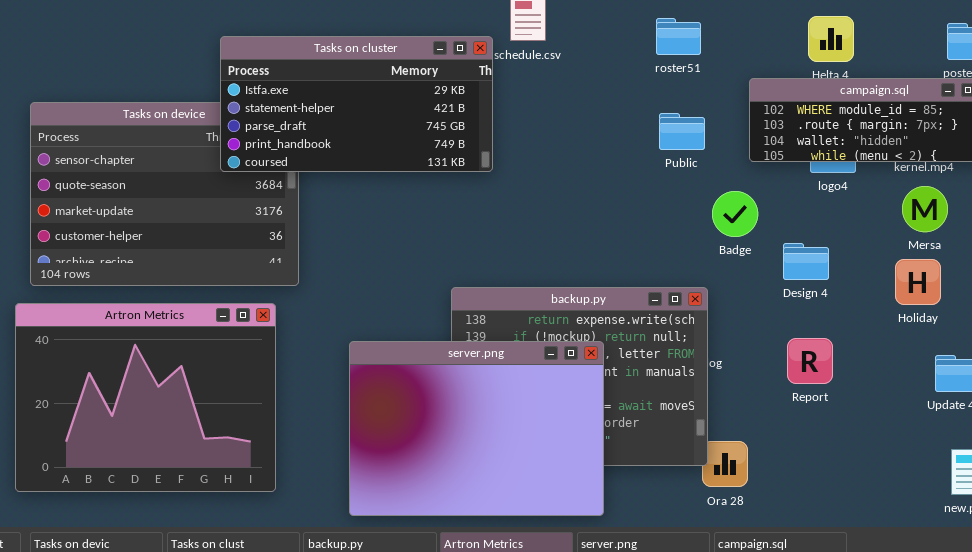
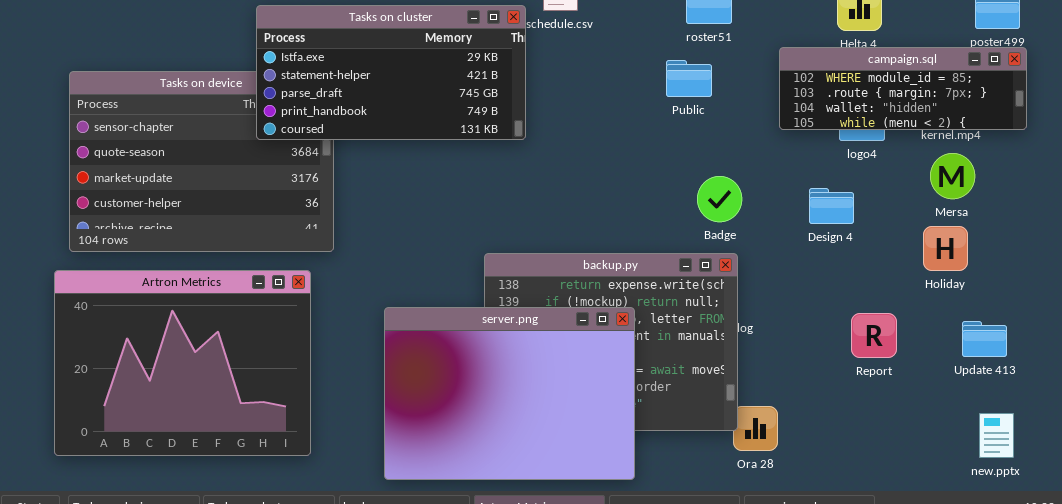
Public: [659,113,705,150] -> [666,60,712,97], moved
Badge: [712,191,758,237] -> [697,176,742,222], moved
Design 4: [783,243,829,280] -> [809,188,854,224], moved
Report: [787,338,833,384] -> [851,313,897,358], moved

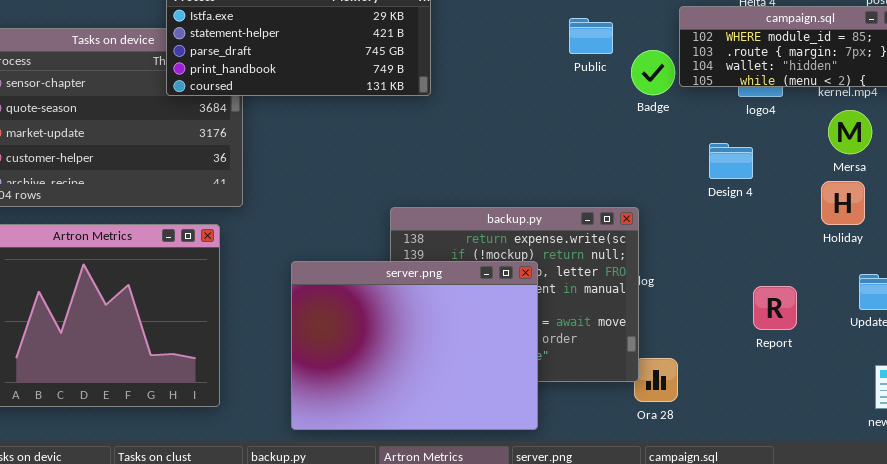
Badge: [697,176,742,222] -> [631,50,675,95], moved
Report: [851,313,897,358] -> [753,286,797,330], moved

